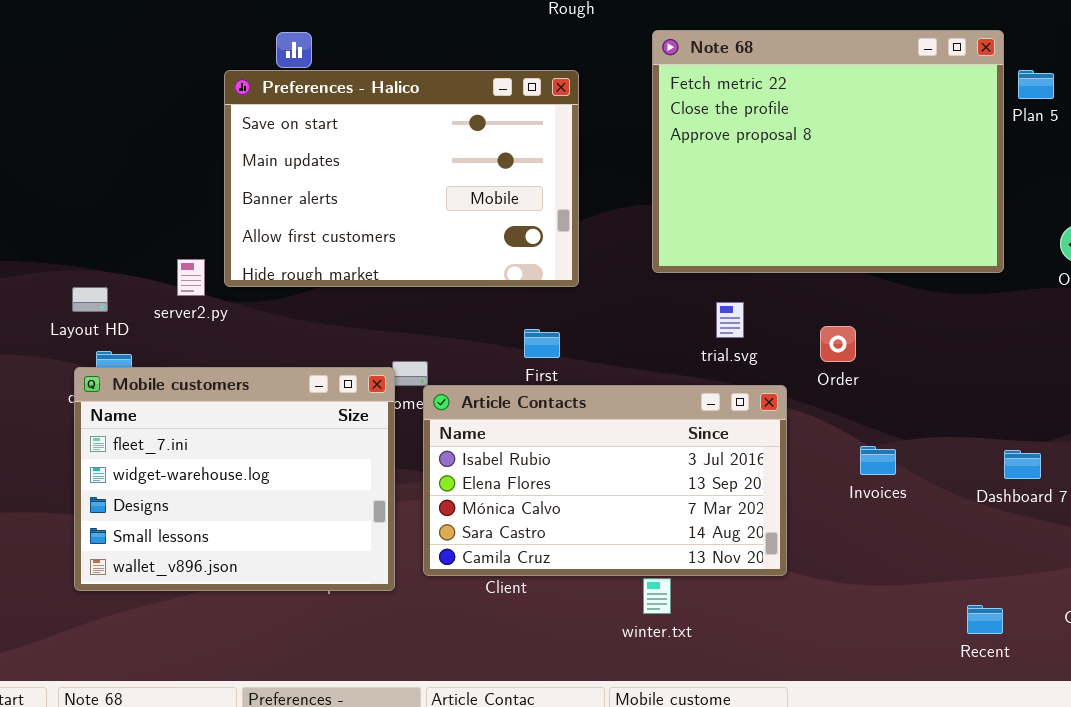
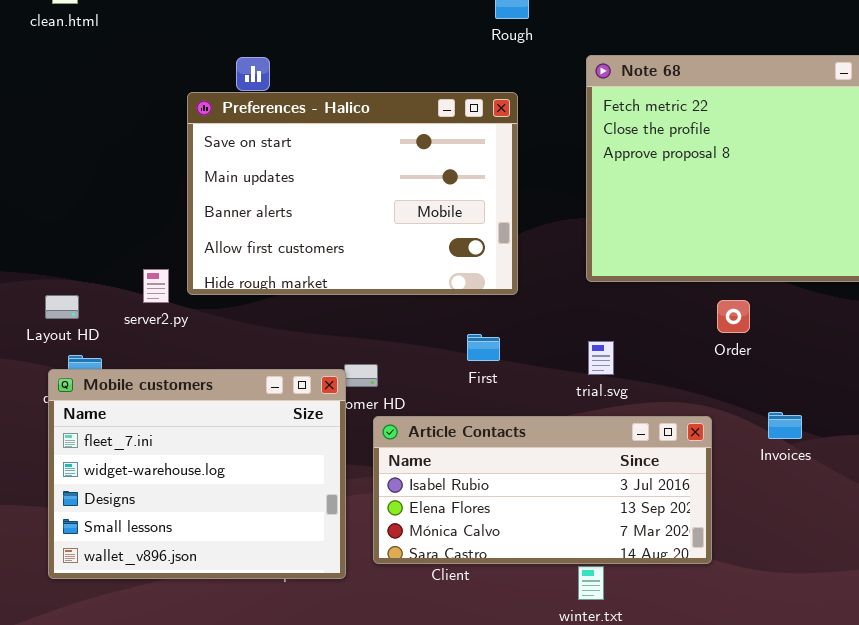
trial.svg: [716,302,744,338] -> [588,341,614,375], moved
Order: [820,326,856,362] -> [717,300,750,333], moved
Article Contacts: [423,385,787,576] -> [373,416,712,564], resized
Invoices: [860,446,896,475] -> [768,412,802,439], moved

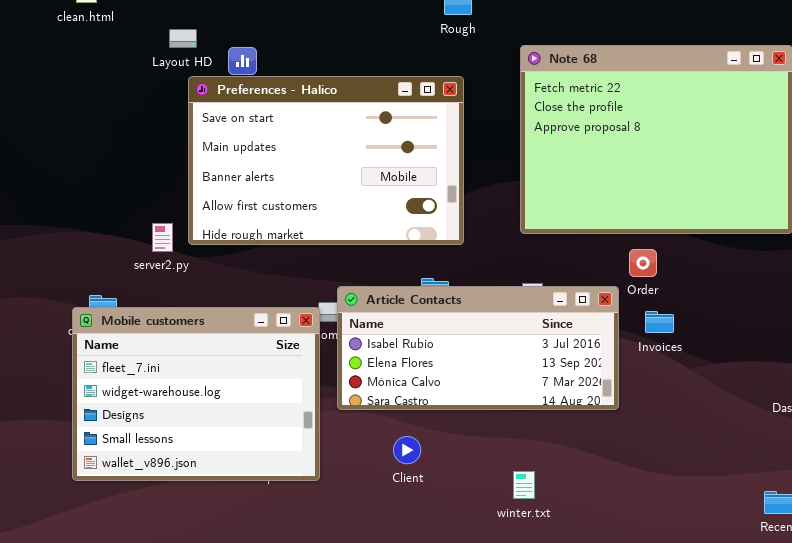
Layout HD: [45,295,79,319] -> [169,29,197,48], moved
Invoices: [768,412,802,439] -> [645,311,674,333], moved
Article Contacts: [373,416,712,564] -> [337,286,619,410], moved

